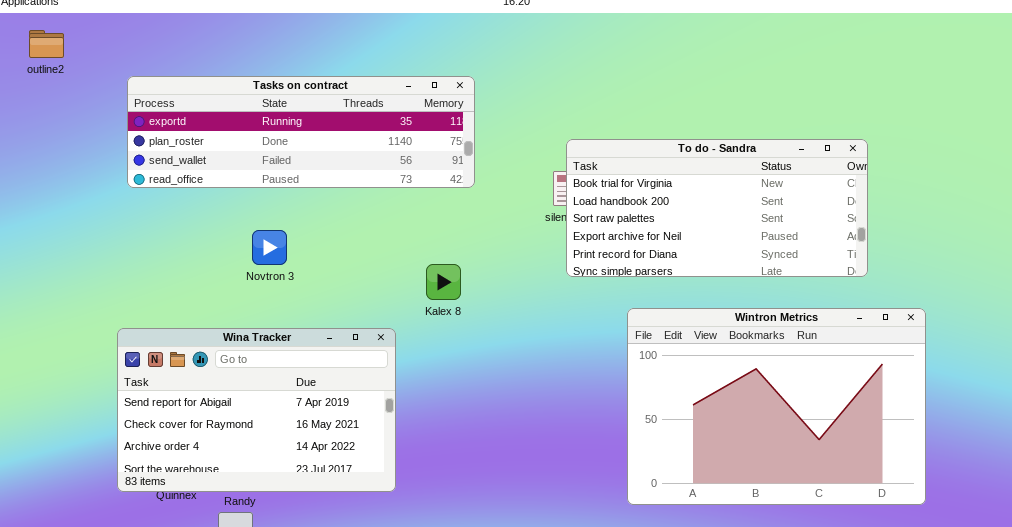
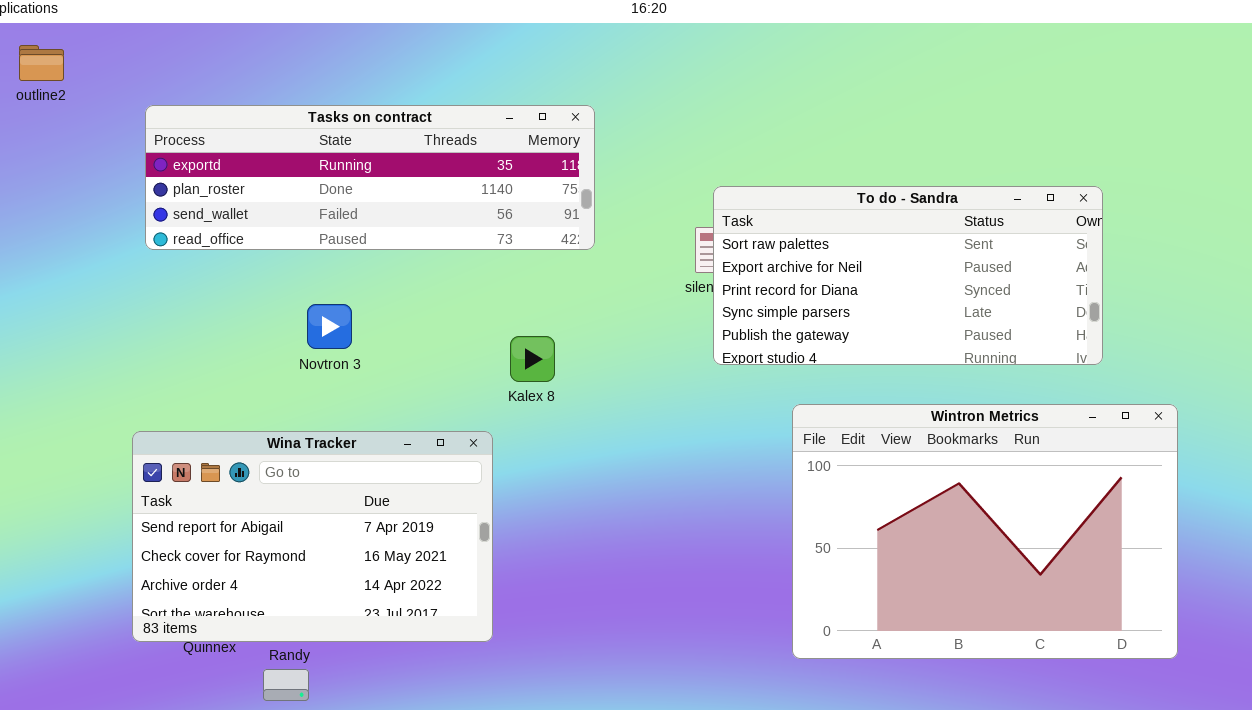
To do - Sandra: [566,139,868,277] -> [713,186,1103,365], scrolled down 2 rows
Kalex 8: [426,264,461,300] -> [510,336,555,382], moved

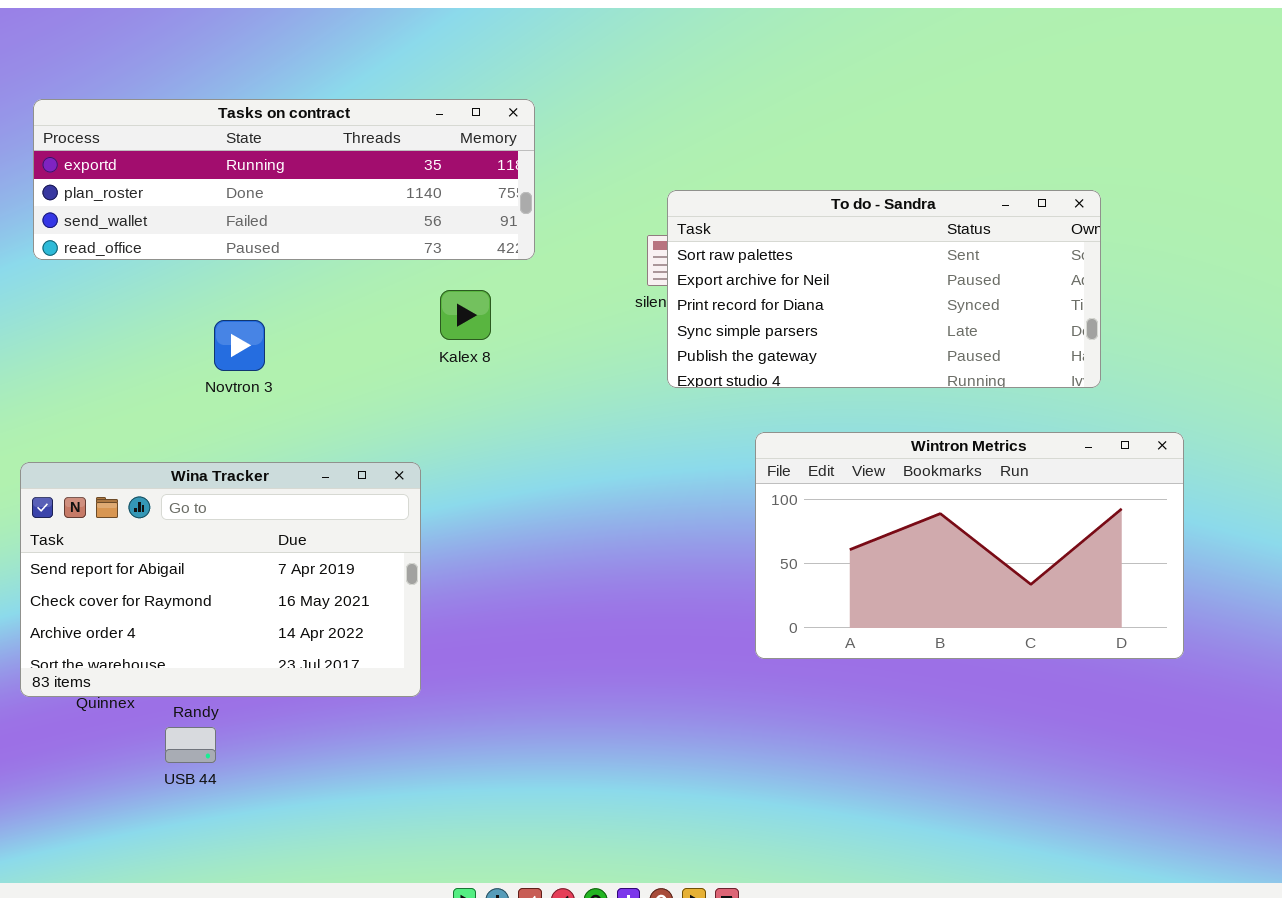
Kalex 8: [510,336,555,382] -> [440,290,491,340], moved
Wintron Metrics: [792,404,1178,659] -> [755,432,1184,659], resized

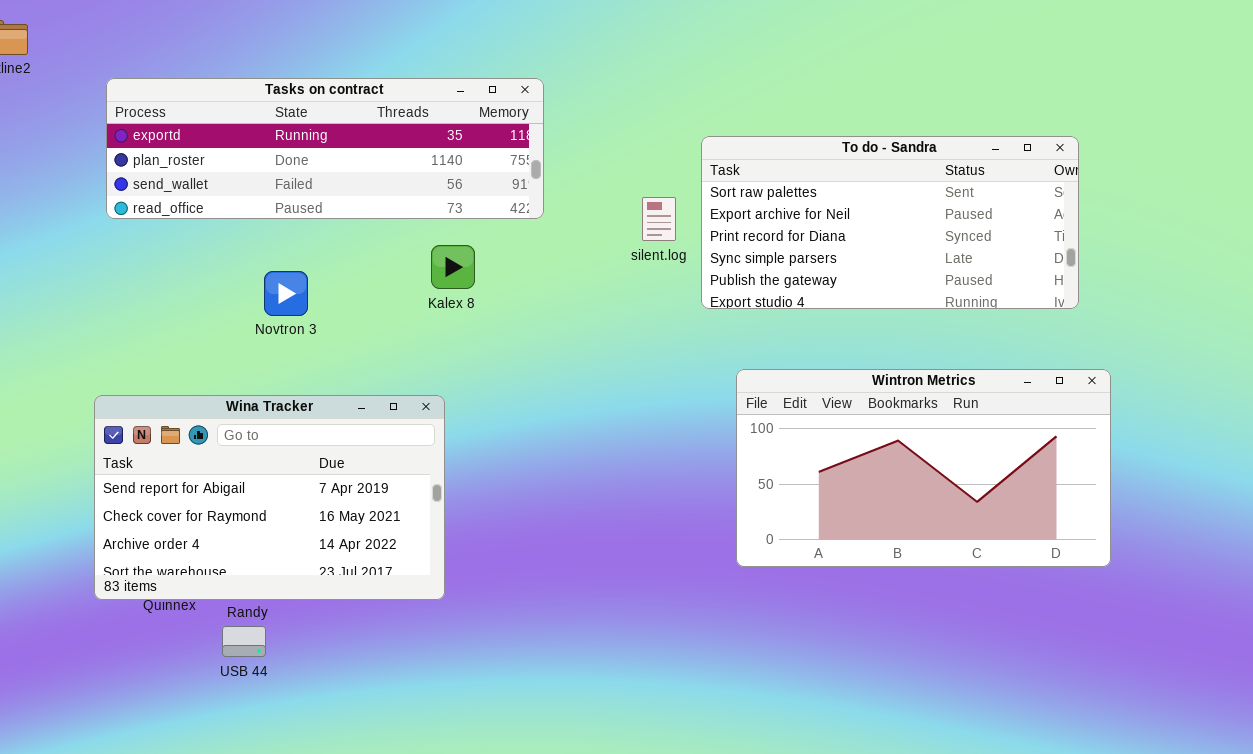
To do - Sandra: [667,190,1101,388] -> [701,136,1079,309], moved
Kalex 8: [440,290,491,340] -> [431,245,475,289], moved

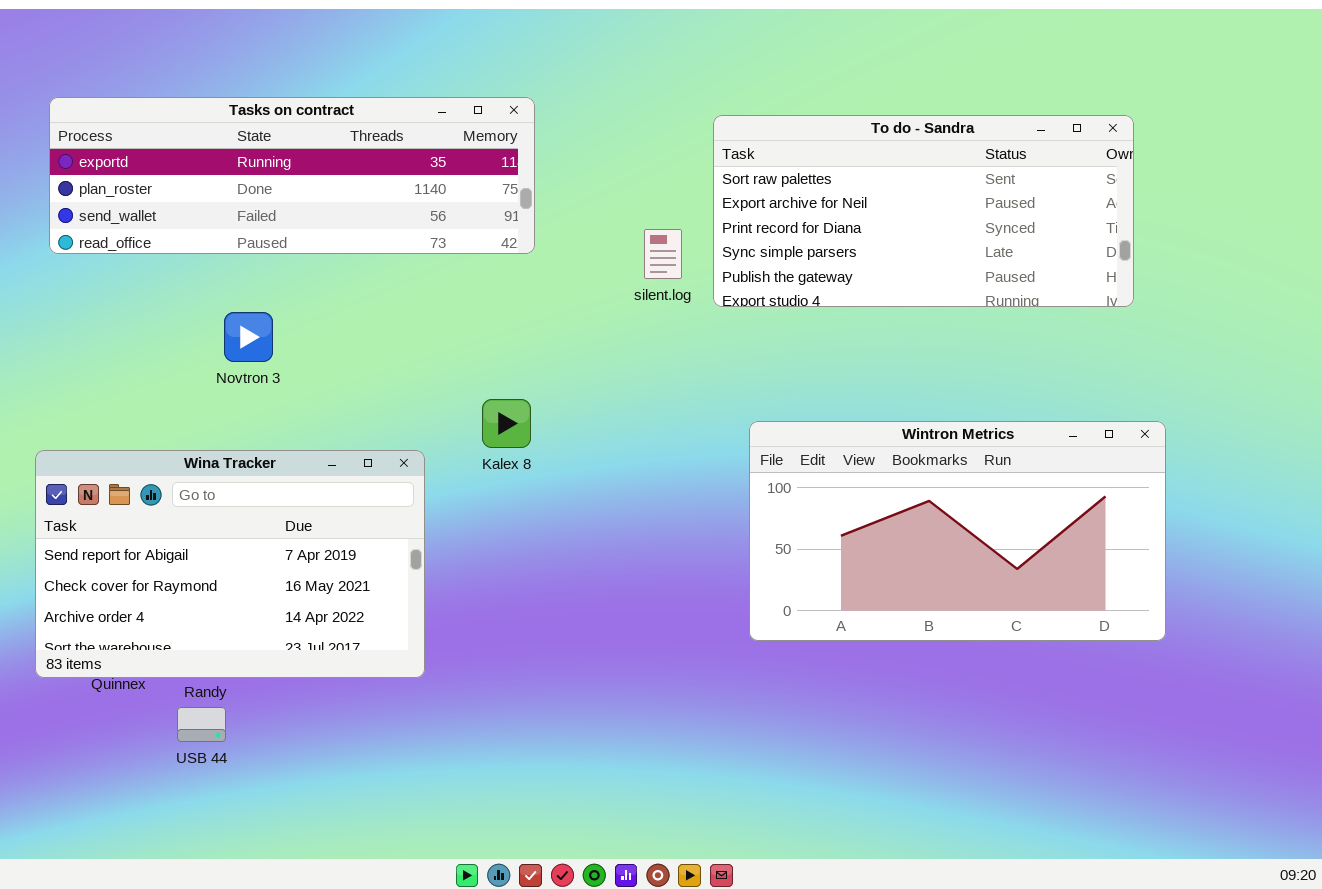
To do - Sandra: [701,136,1079,309] -> [713,115,1134,307], moved
Kalex 8: [431,245,475,289] -> [482,399,531,448], moved

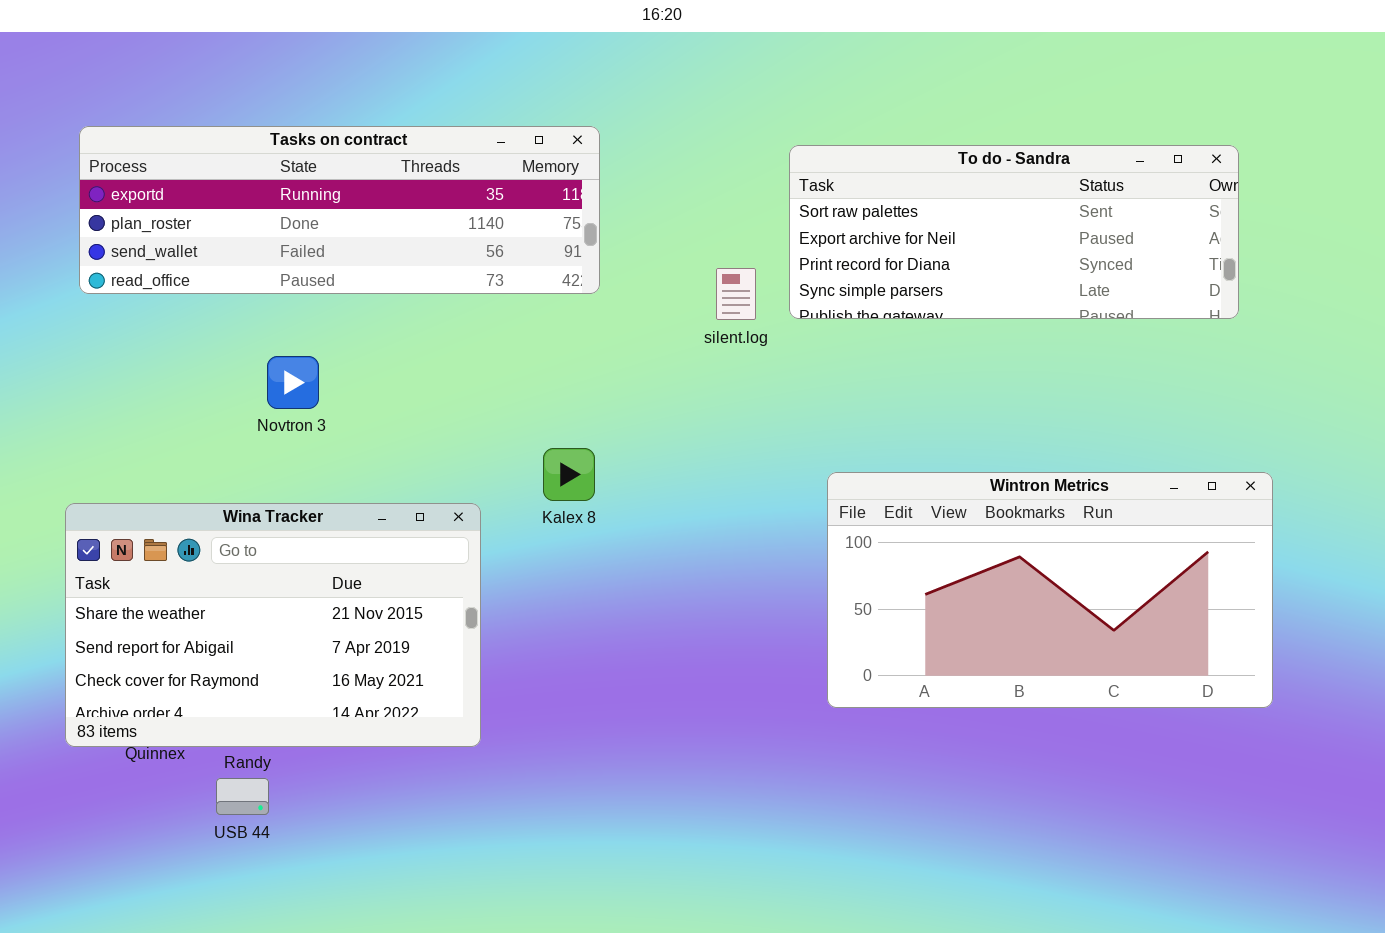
To do - Sandra: [713,115,1134,307] -> [789,145,1239,319], resized
Wina Tracker: [35,450,425,678] -> [65,503,481,747], scrolled up 1 row

